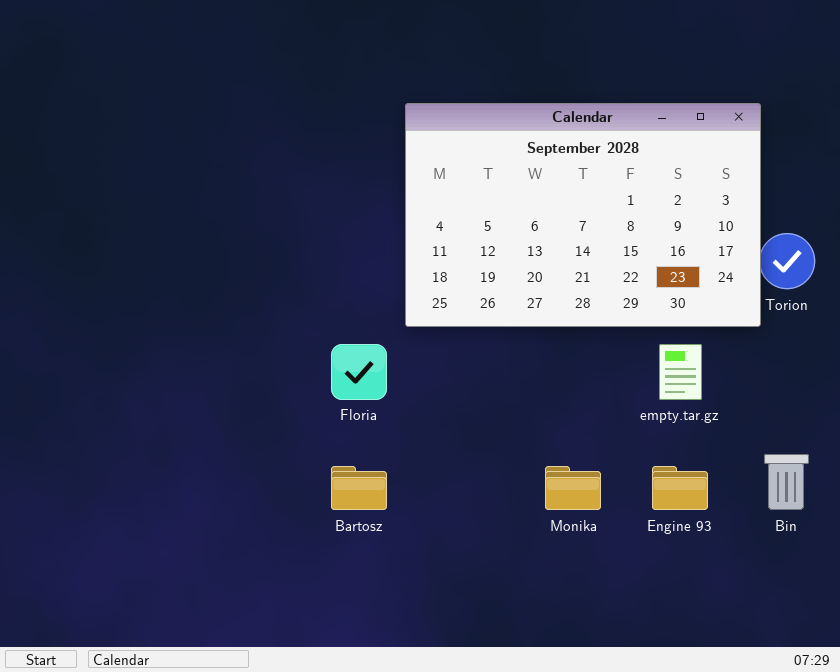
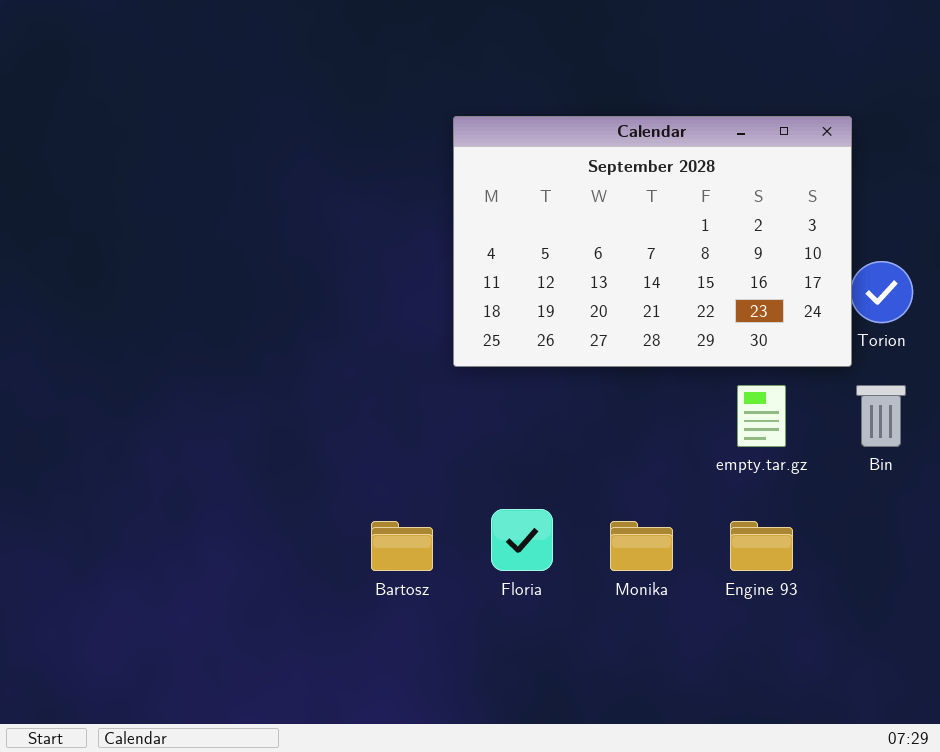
Floria: [331,344,387,400] -> [491,509,553,571], moved
Bin: [764,454,809,510] -> [856,385,906,447], moved

